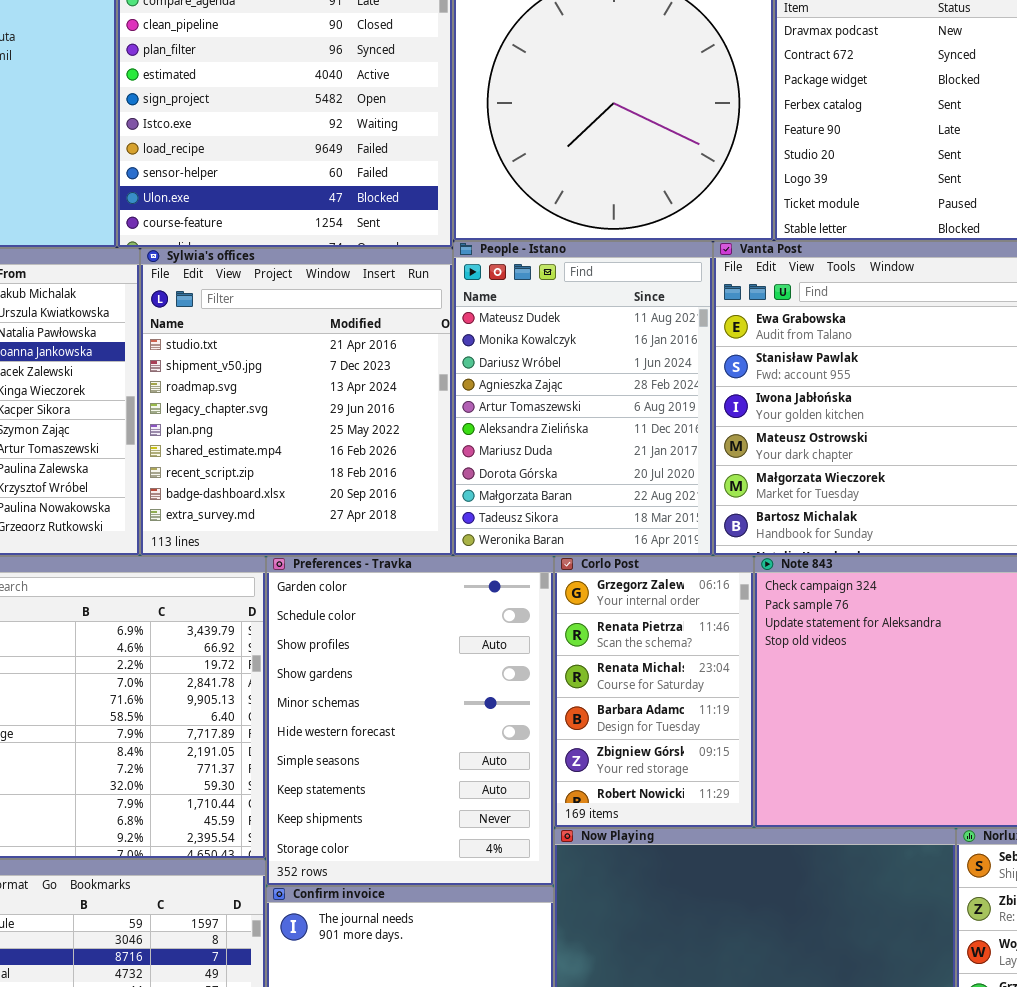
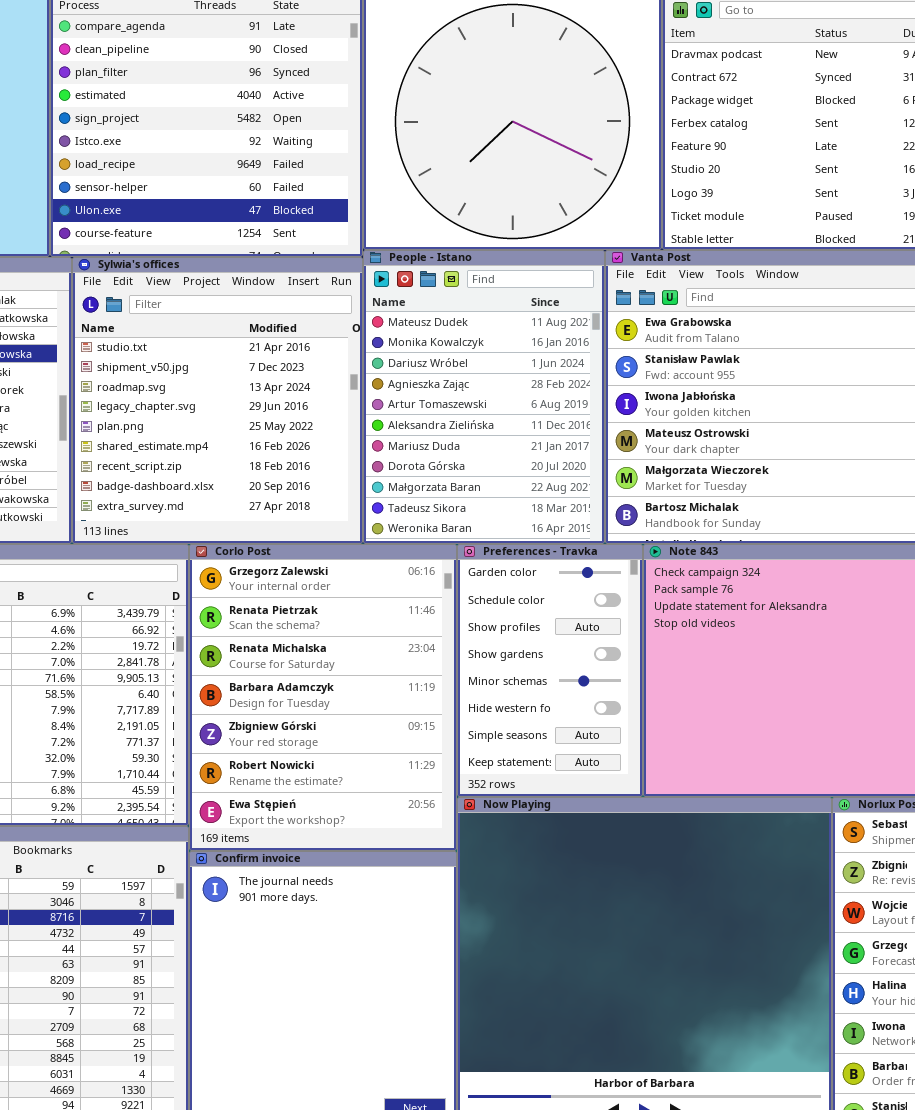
Preferences - Travka: [266,556,554,886] -> [457,544,643,797], moved, resized
Corlo Post: [554,556,754,828] -> [189,544,457,851], moved, resized

